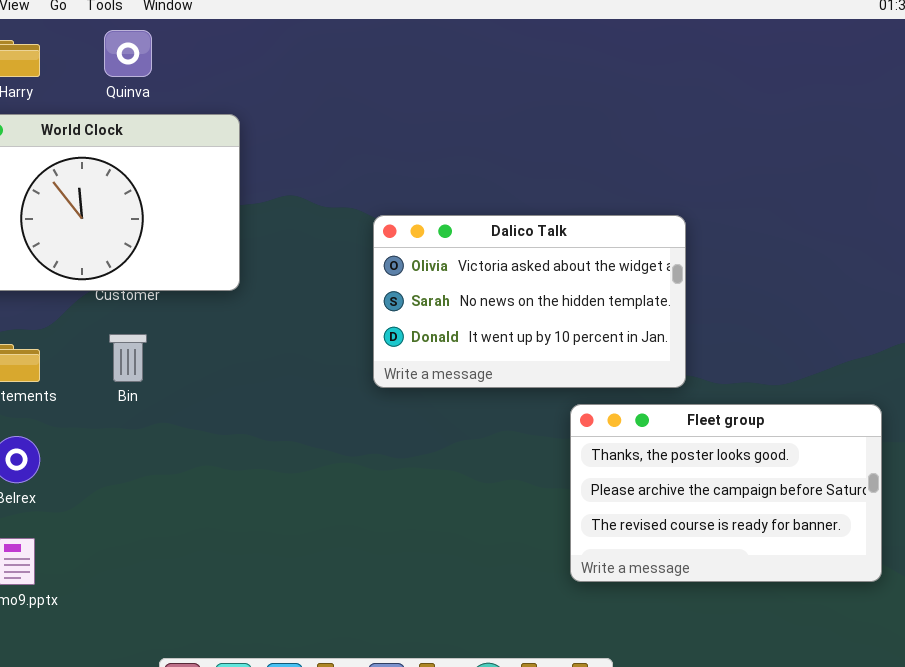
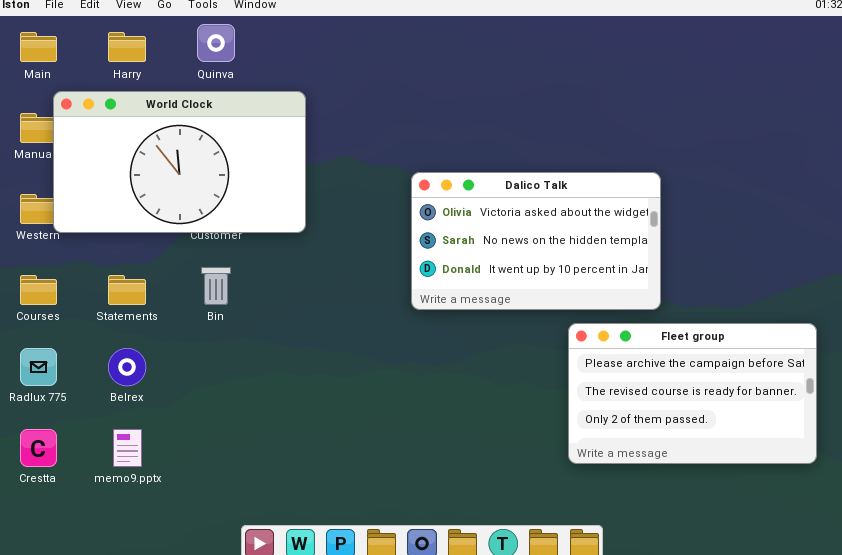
Fleet group: [570,404,882,582] -> [568,323,817,464], scrolled down 1 row

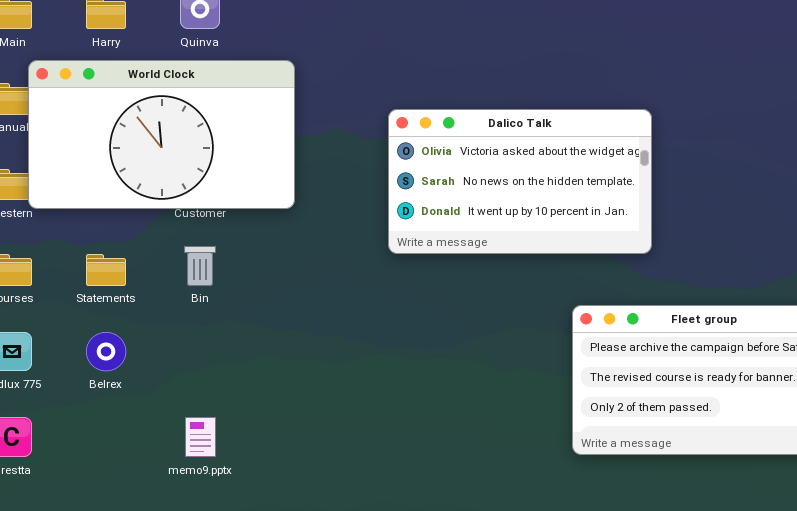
Dalico Talk: [411,172,661,310] -> [388,109,652,254], moved
memo9.pptx: [113,429,142,467] -> [185,417,216,457], moved

